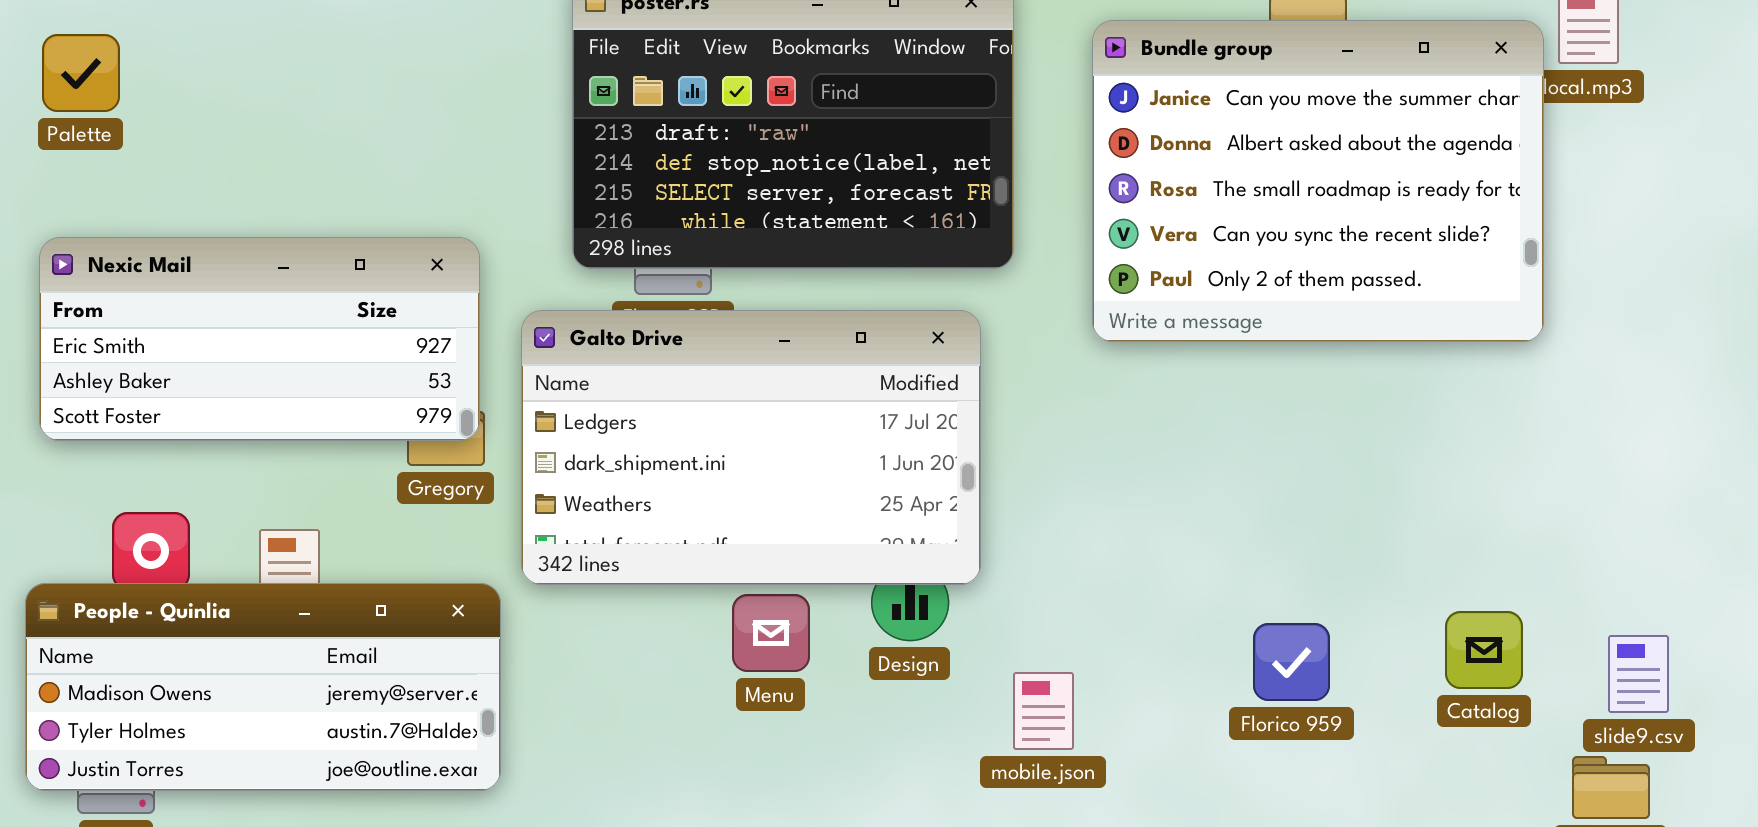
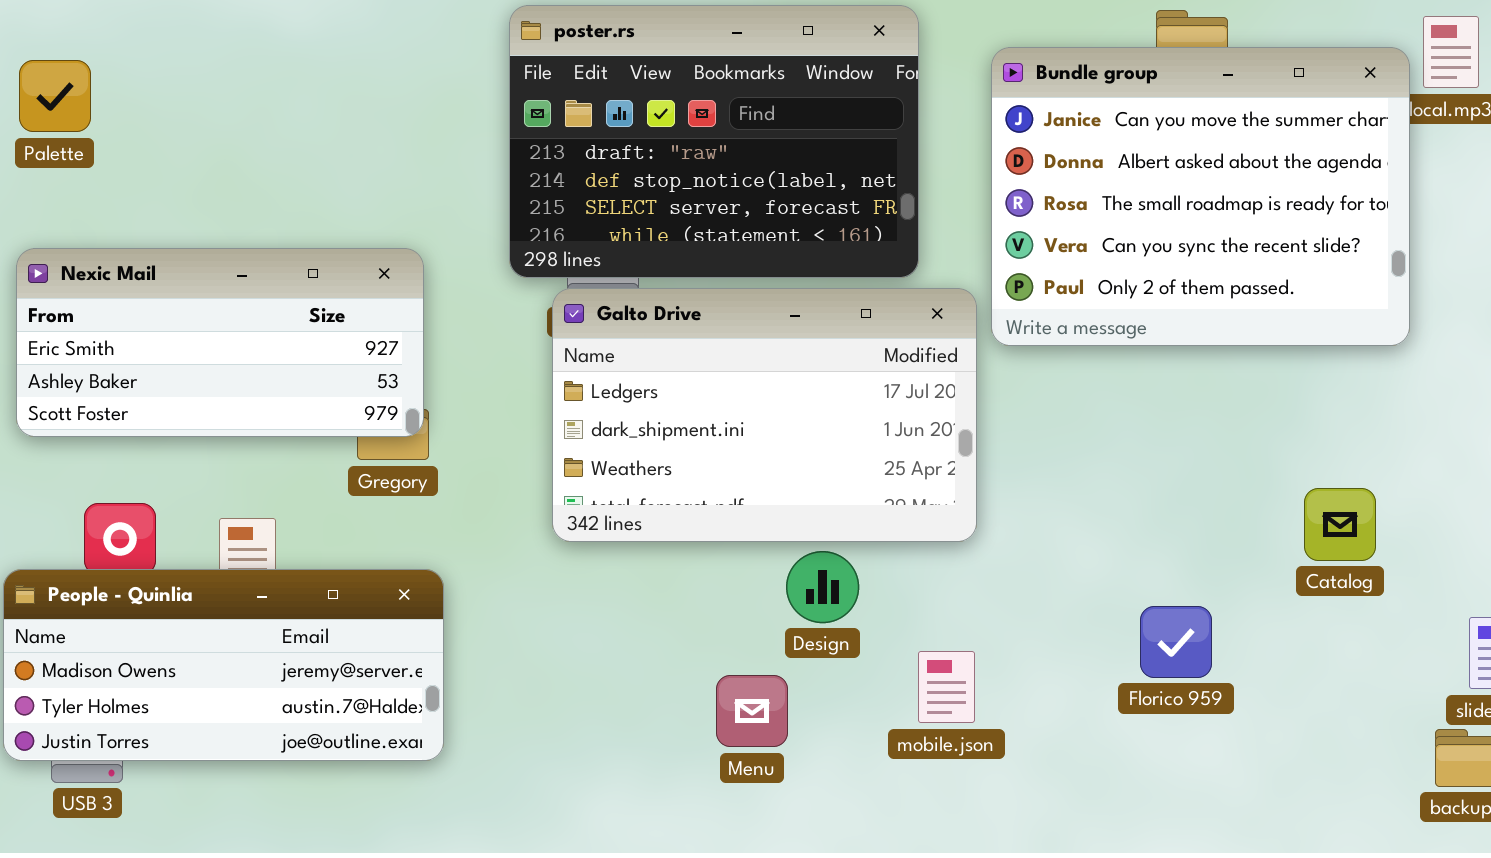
Galto Drive: [521,310,981,585] -> [552,288,977,542], moved
Menu: [732,594,810,672] -> [716,675,788,747], moved
Catalog: [1445,611,1523,689] -> [1304,488,1376,561], moved

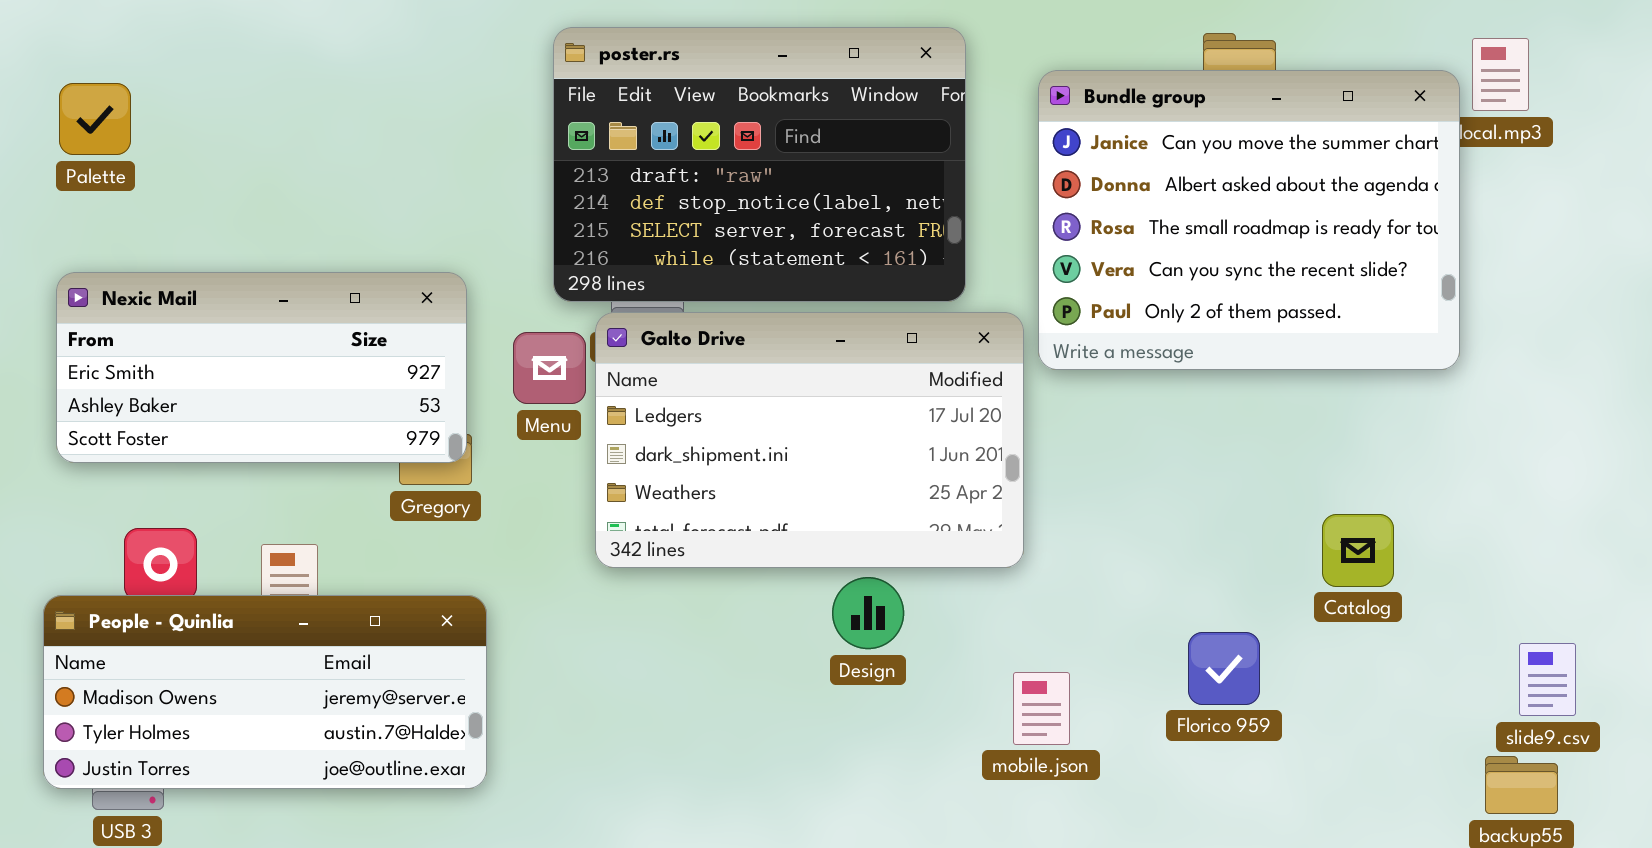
Catalog: [1304,488,1376,561] -> [1322,514,1394,587], moved
mobile.json: [918,651,975,723] -> [1013,672,1070,745], moved
Menu: [716,675,788,747] -> [513,332,586,404], moved

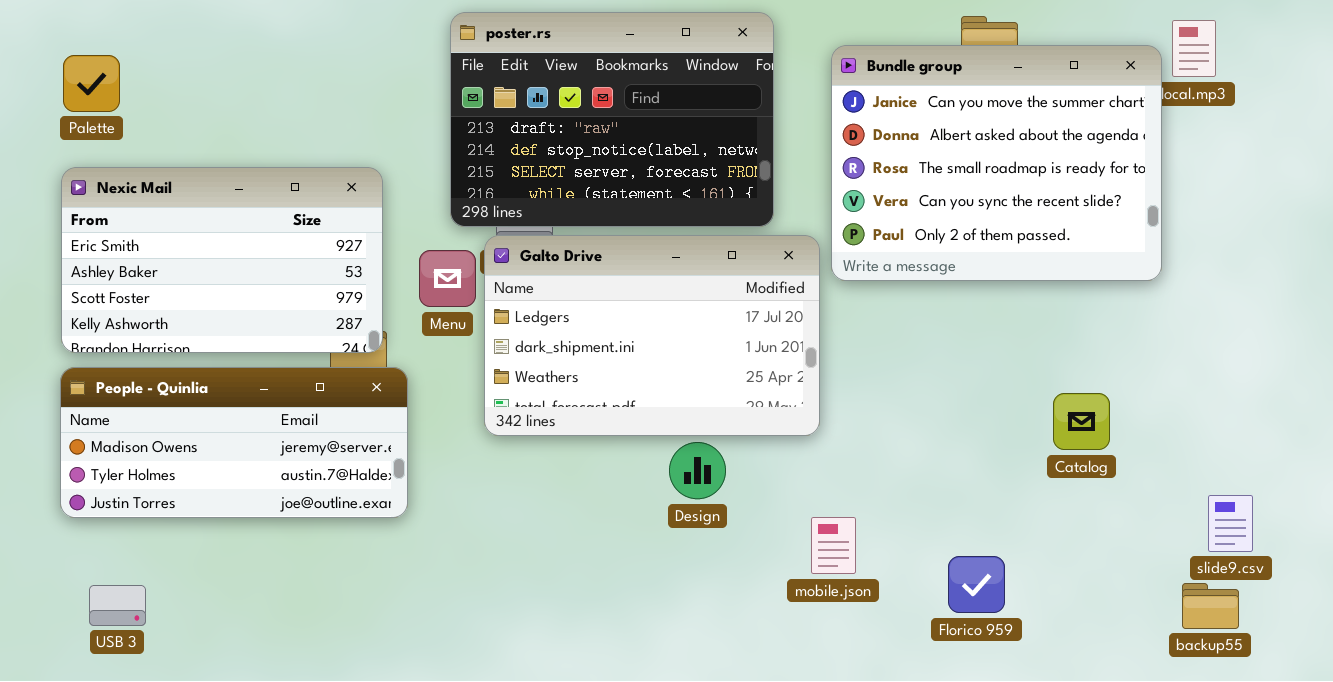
Nexic Mail: [56,272,467,463] -> [61,167,383,353], resized
People - Quinlia: [43,595,487,789] -> [60,367,408,518], moved
Florico 959: [1188,632,1260,705] -> [948,556,1005,613], moved

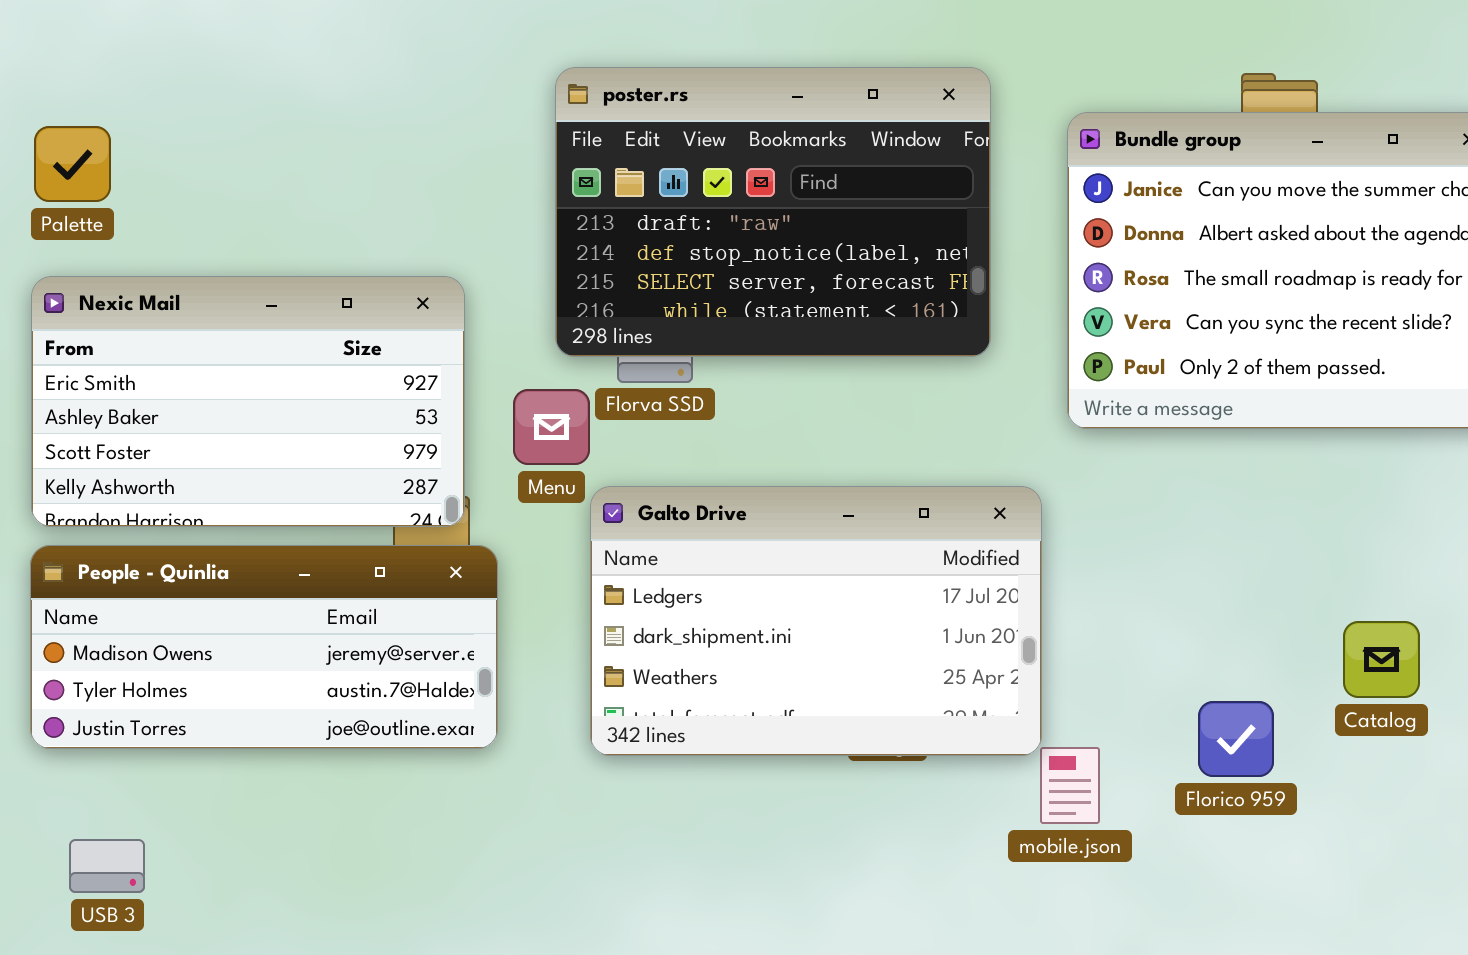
Galto Drive: [484,235,820,436] -> [590,486,1042,756], moved
Catalog: [1053,393,1110,450] -> [1343,621,1420,698], moved
Florico 959: [948,556,1005,613] -> [1198,701,1274,777], moved

